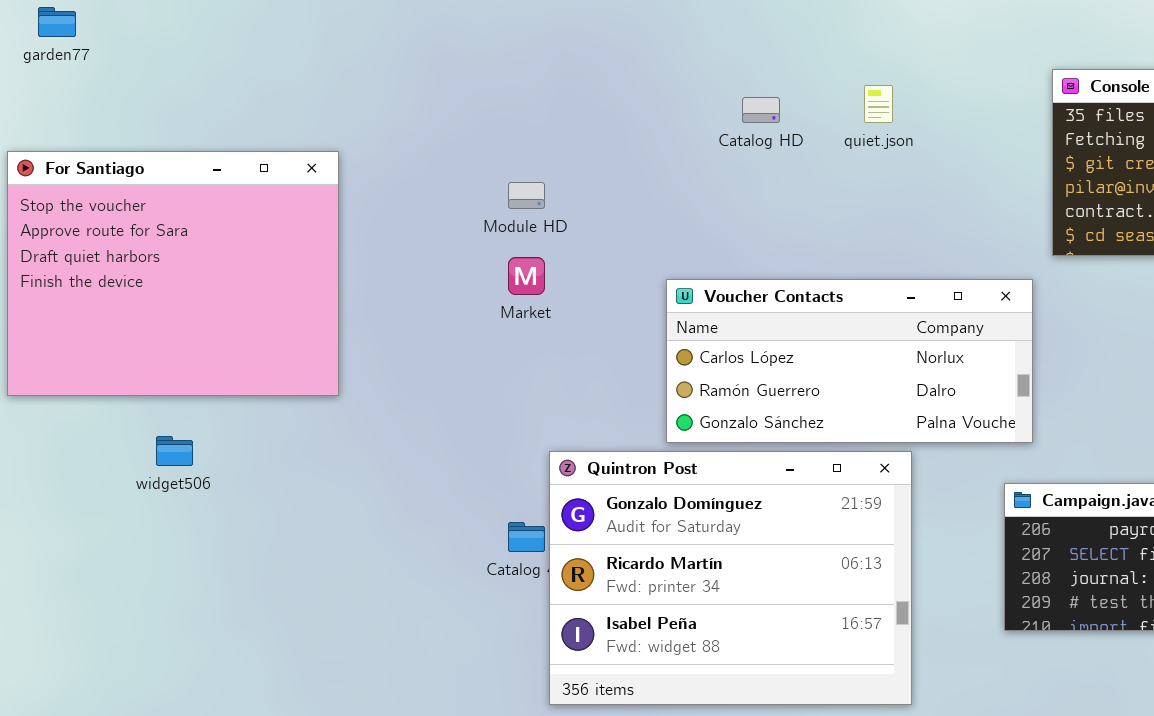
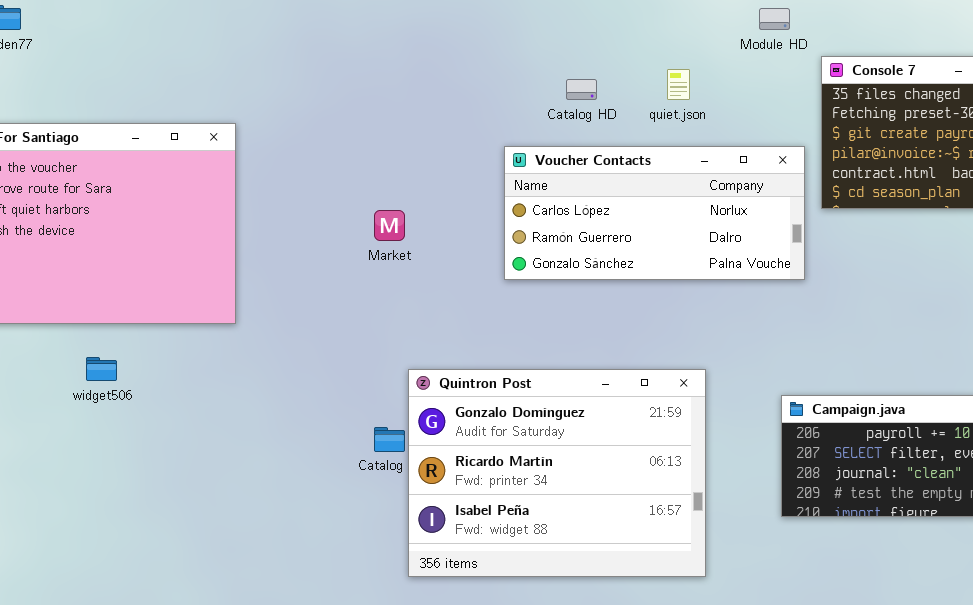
Module HD: [508,182,545,209] -> [759,8,790,30], moved
Voucher Contacts: [666,279,1033,443] -> [504,146,805,280], moved

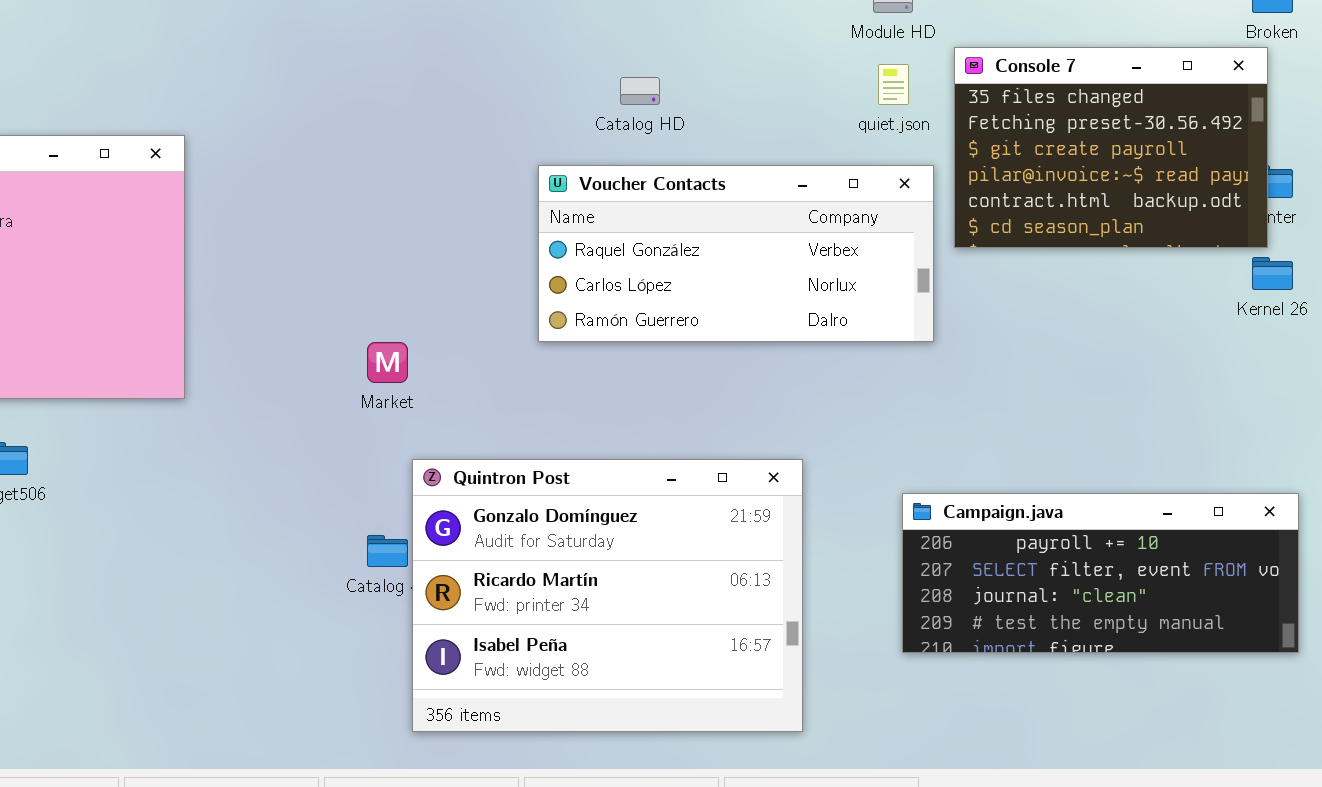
quiet.json: [667,69,690,100] -> [878,64,909,105], moved
Voucher Contacts: [504,146,805,280] -> [538,165,934,342], scrolled up 1 row
Market: [374,210,405,241] -> [367,342,408,383], moved

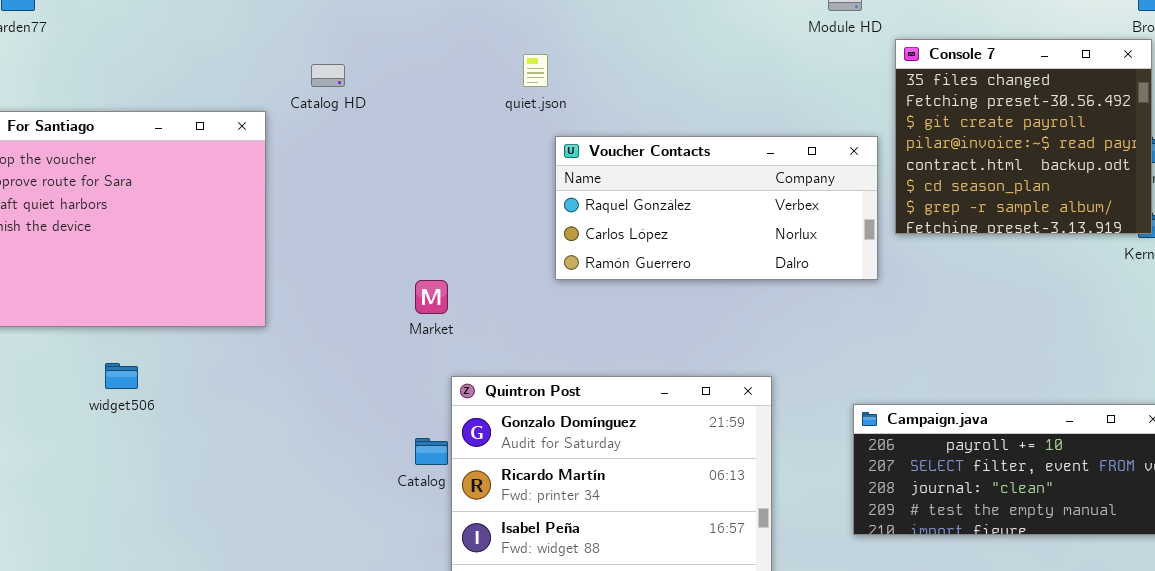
Console 7: [954,47,1268,248] -> [895,39,1152,234], resized
quiet.json: [878,64,909,105] -> [523,54,548,87], moved
Catalog HD: [620,77,660,105] -> [311,64,345,87], moved

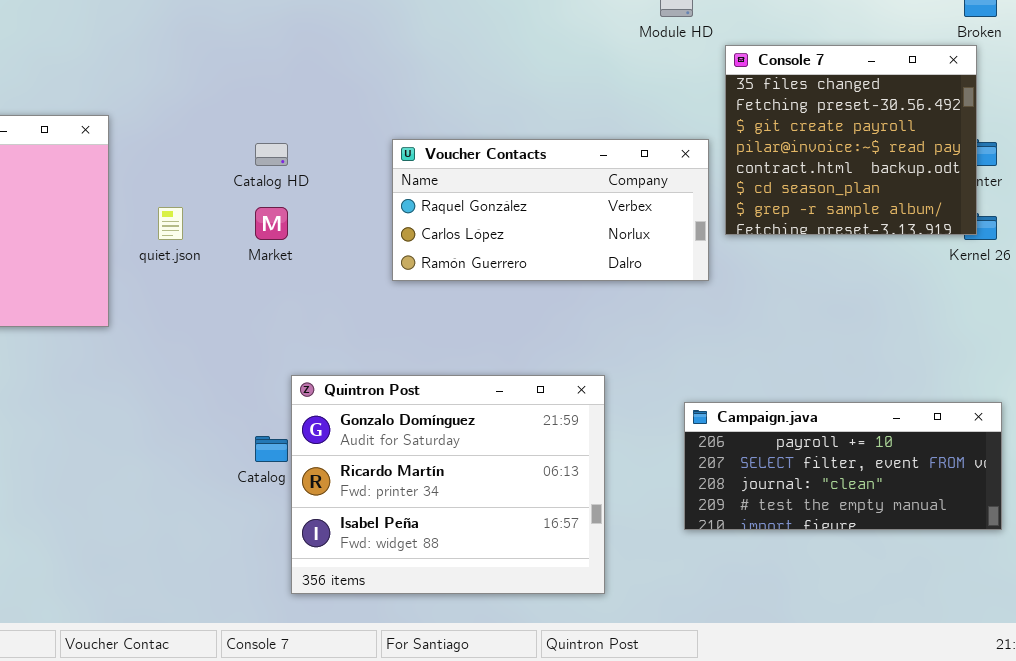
quiet.json: [523,54,548,87] -> [158,207,183,240], moved
Catalog HD: [311,64,345,87] -> [255,143,288,166], moved
Market: [415,280,448,314] -> [255,207,288,240], moved

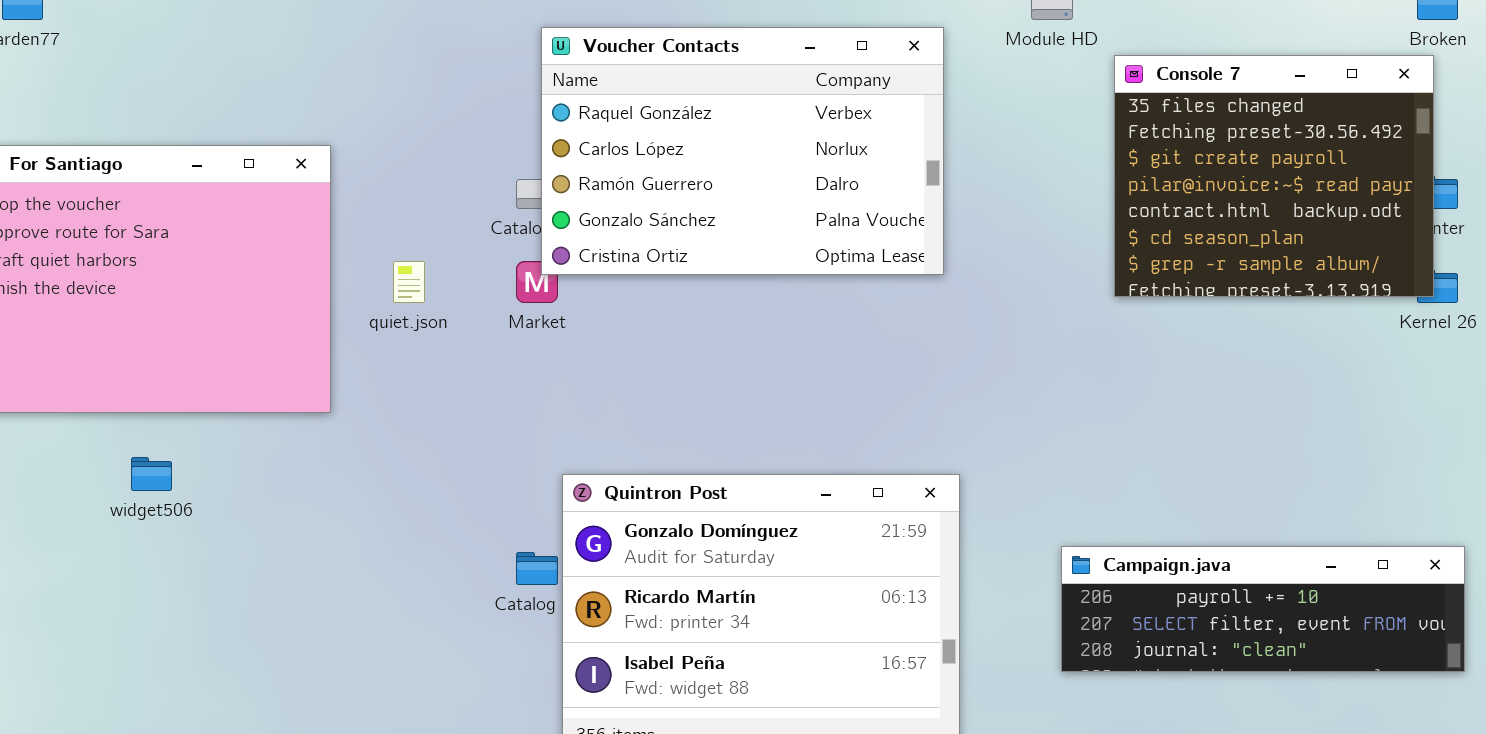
Voucher Contacts: [392,139,709,281] -> [541,27,944,275], moved, resized
Campaign.java: [684,402,1002,530] -> [1061,546,1465,672], resized

